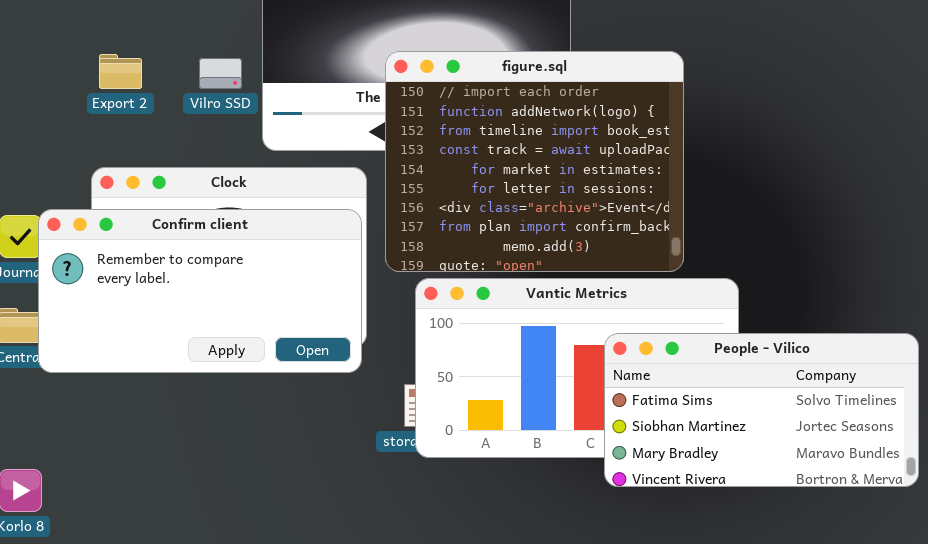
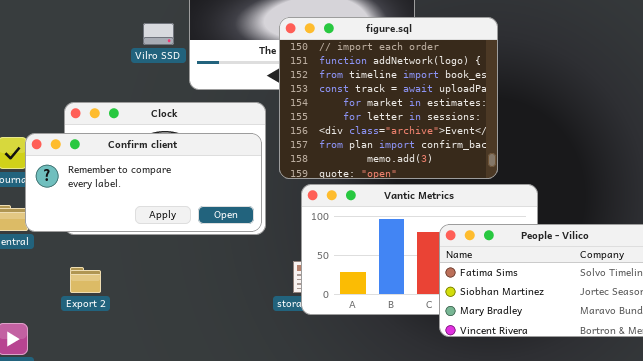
Export 2: [99,54,142,89] -> [70,267,101,293], moved
Confirm client: [38,209,362,373] -> [25,133,262,232], resized

